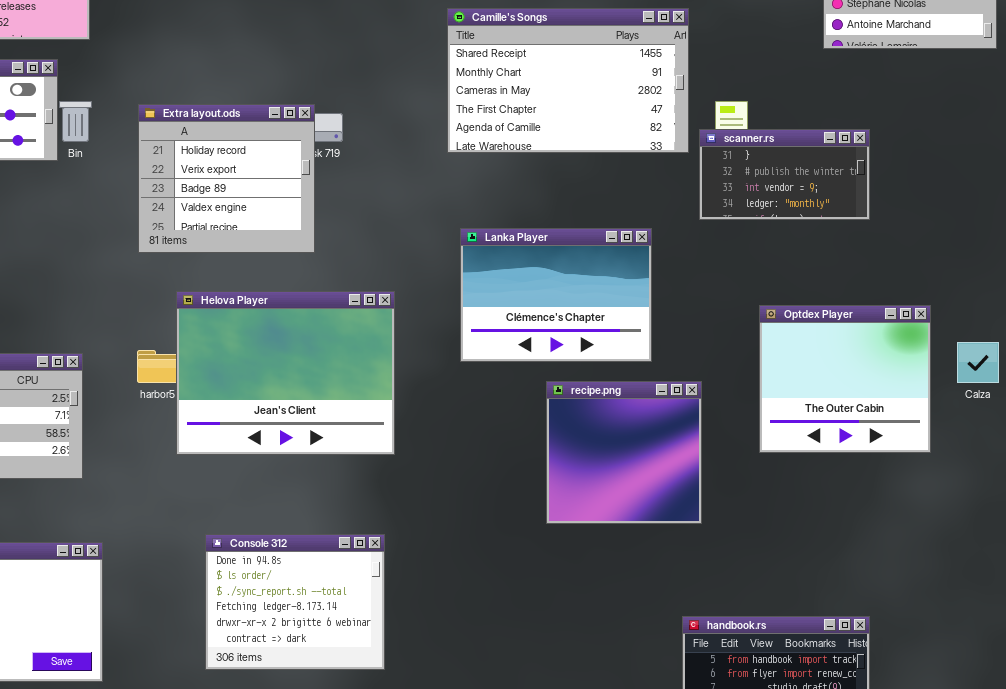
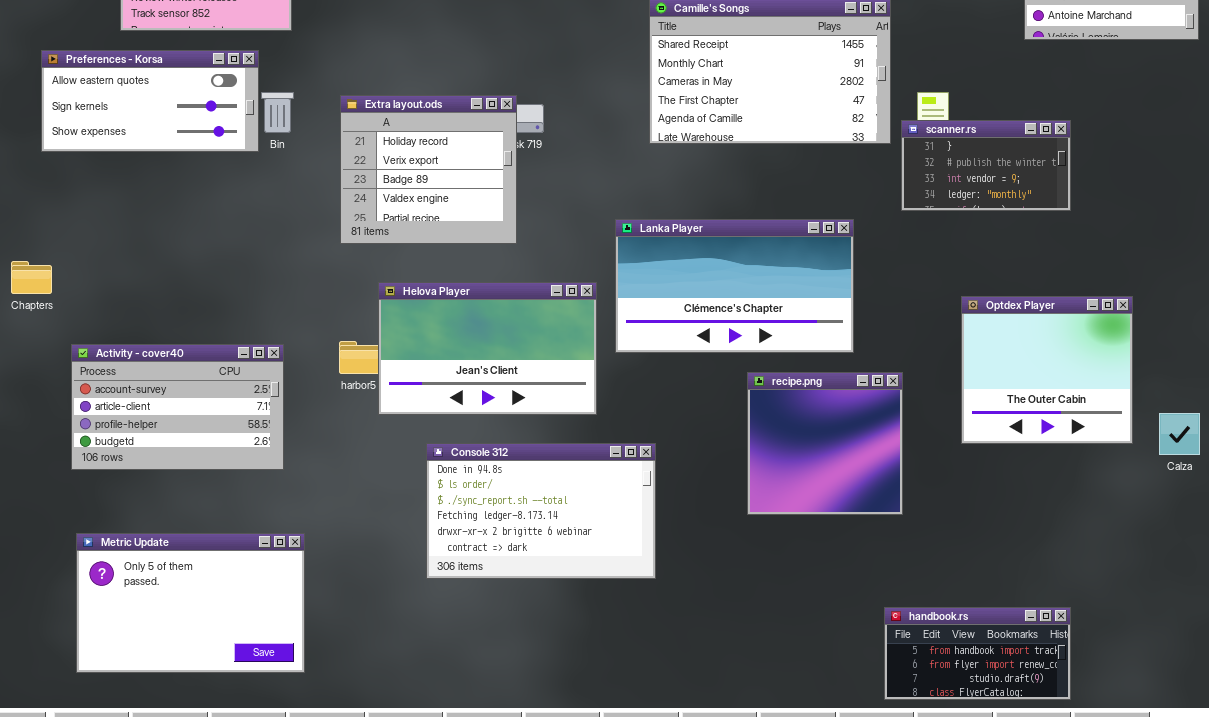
Lanka Player: [460,228,652,362] -> [615,219,854,353], resized
Helova Player: [176,291,395,455] -> [378,282,597,415], resized
Calza: [957,342,999,383] -> [1159,413,1200,455], moved
Console 312: [205,534,385,670] -> [426,443,656,579], moved, resized

